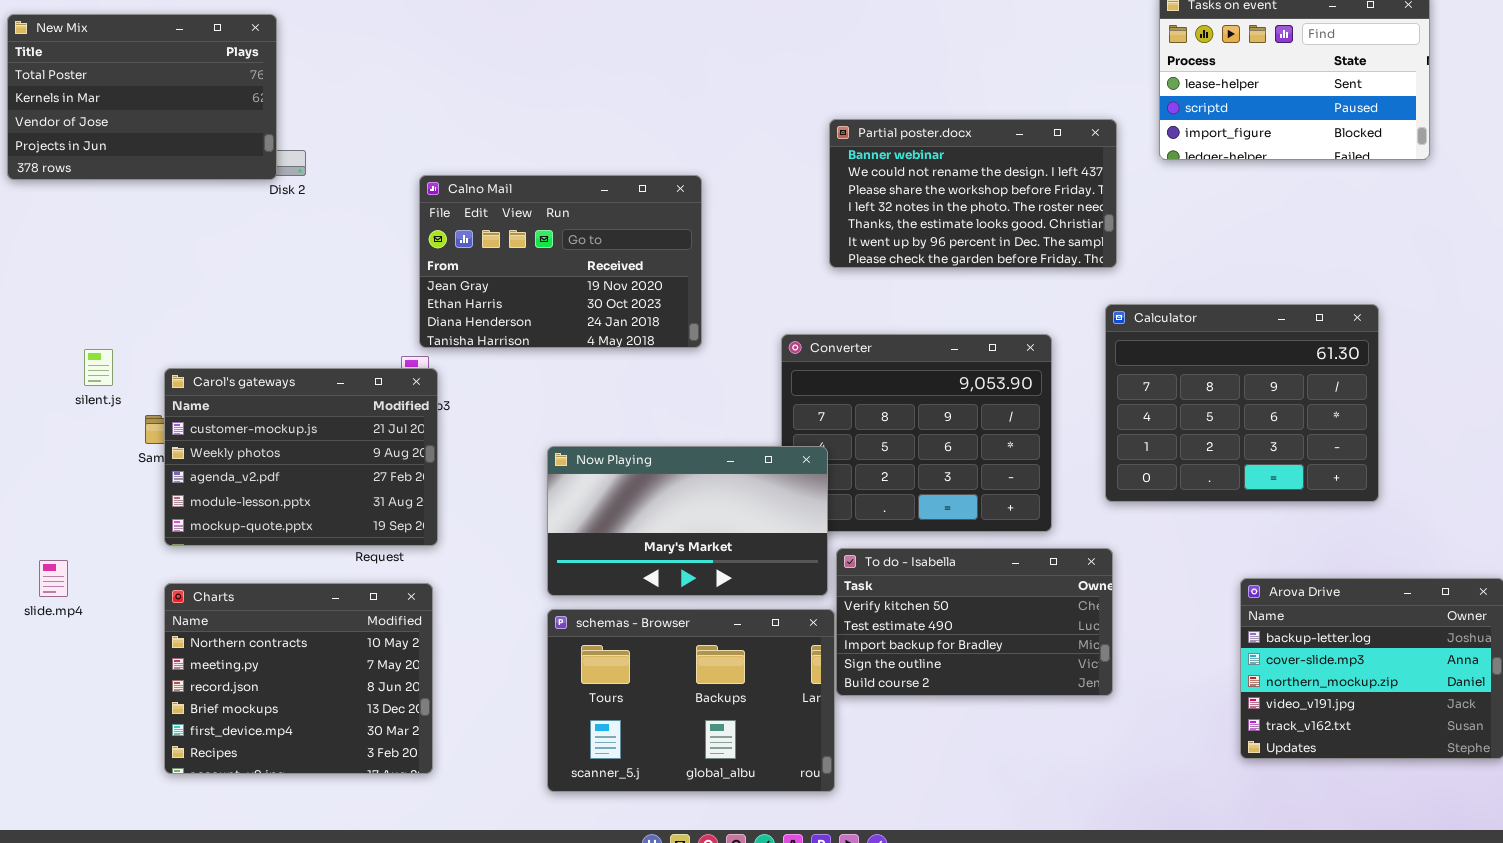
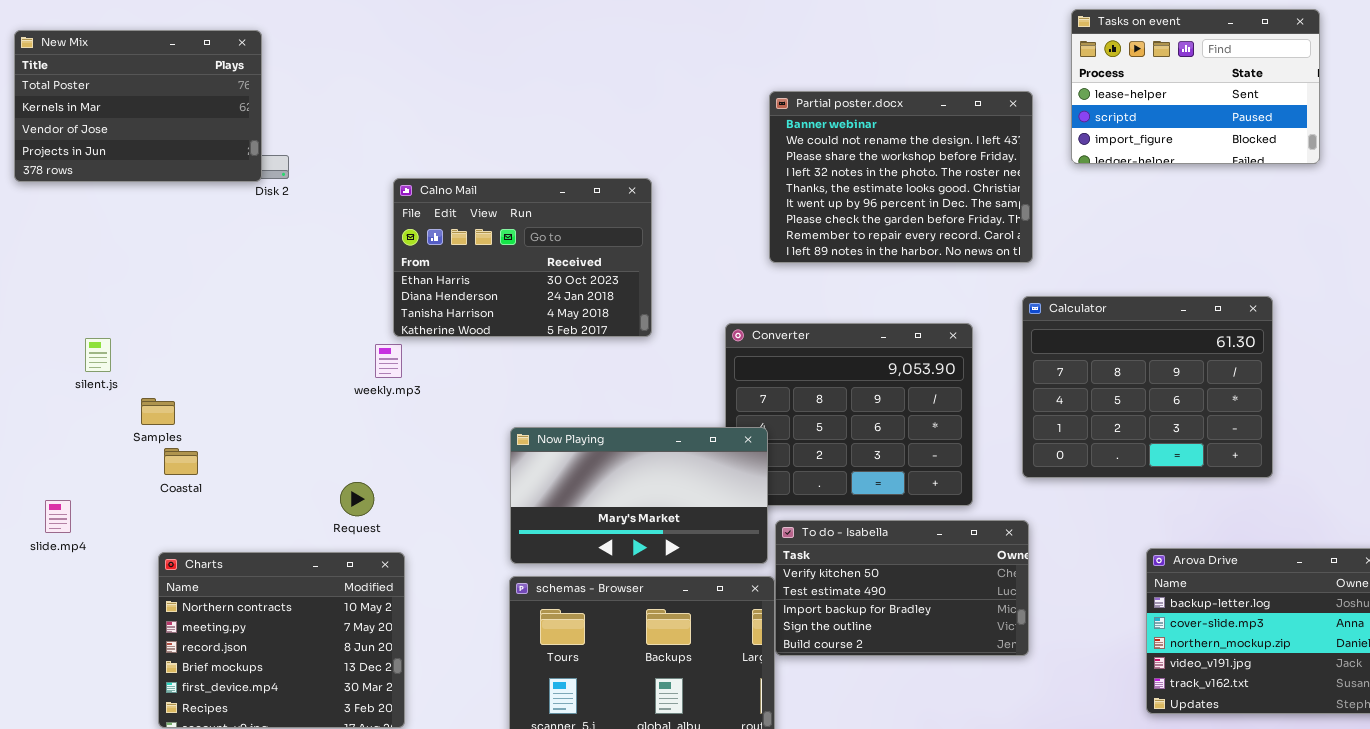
Partial poster.docx: [829,119,1117,268] -> [769,91,1033,263], resized
Calno Mail: [419,175,702,348] -> [393,178,652,337], scrolled down 1 row
Carol's gateways: [164,368,438,546] -> none, closed
slide.mp4: [39,560,68,597] -> [45,500,71,533], moved

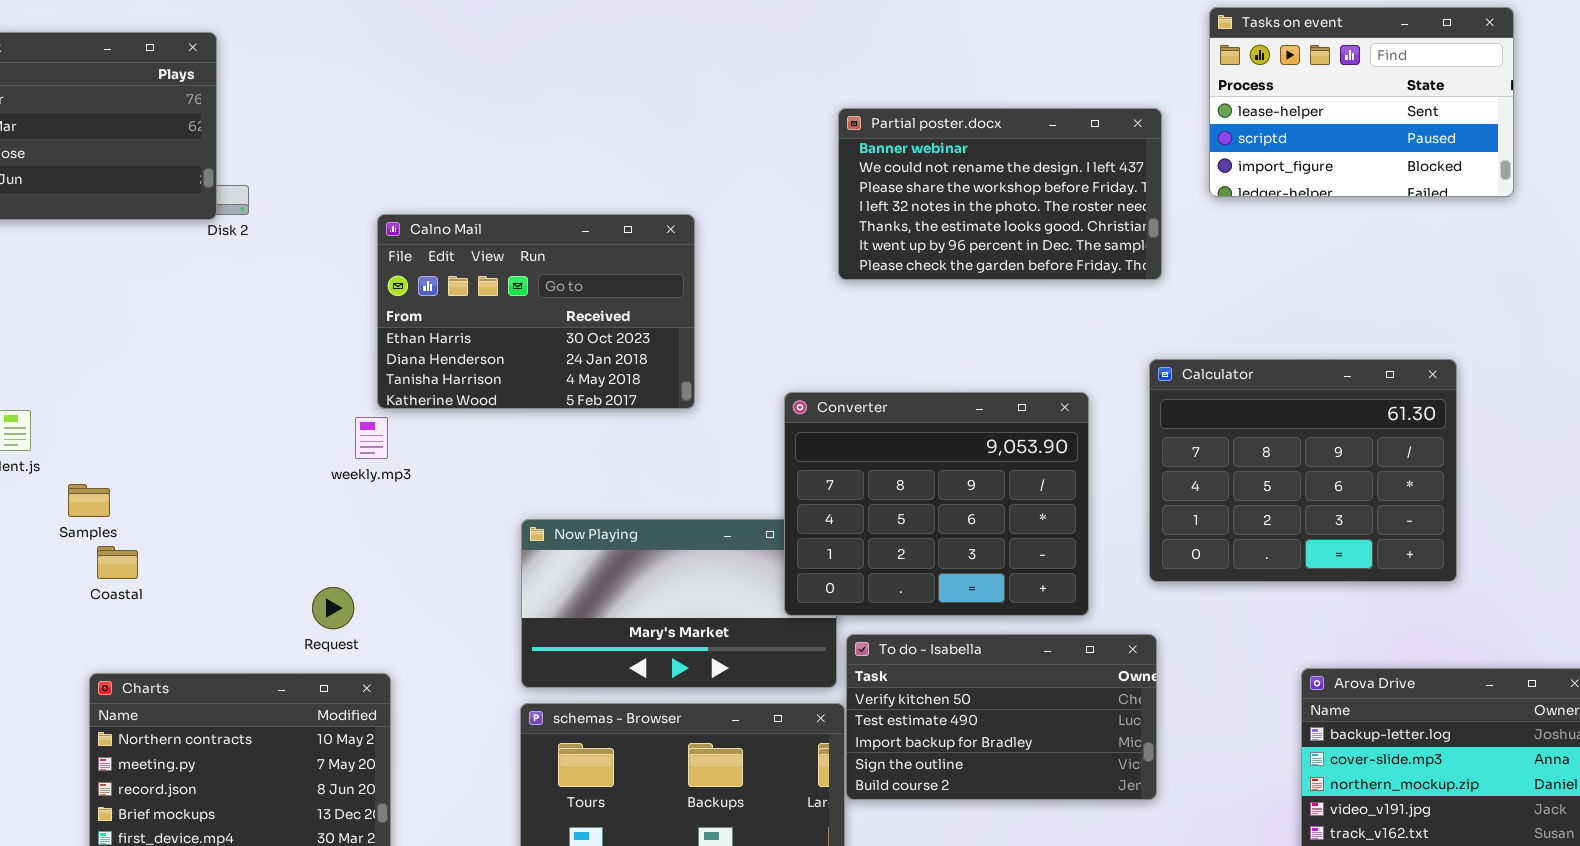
Partial poster.docx: [769,91,1033,263] -> [838,108,1162,280], resized
Converter: [725,323,973,506] -> [784,392,1089,616], raised

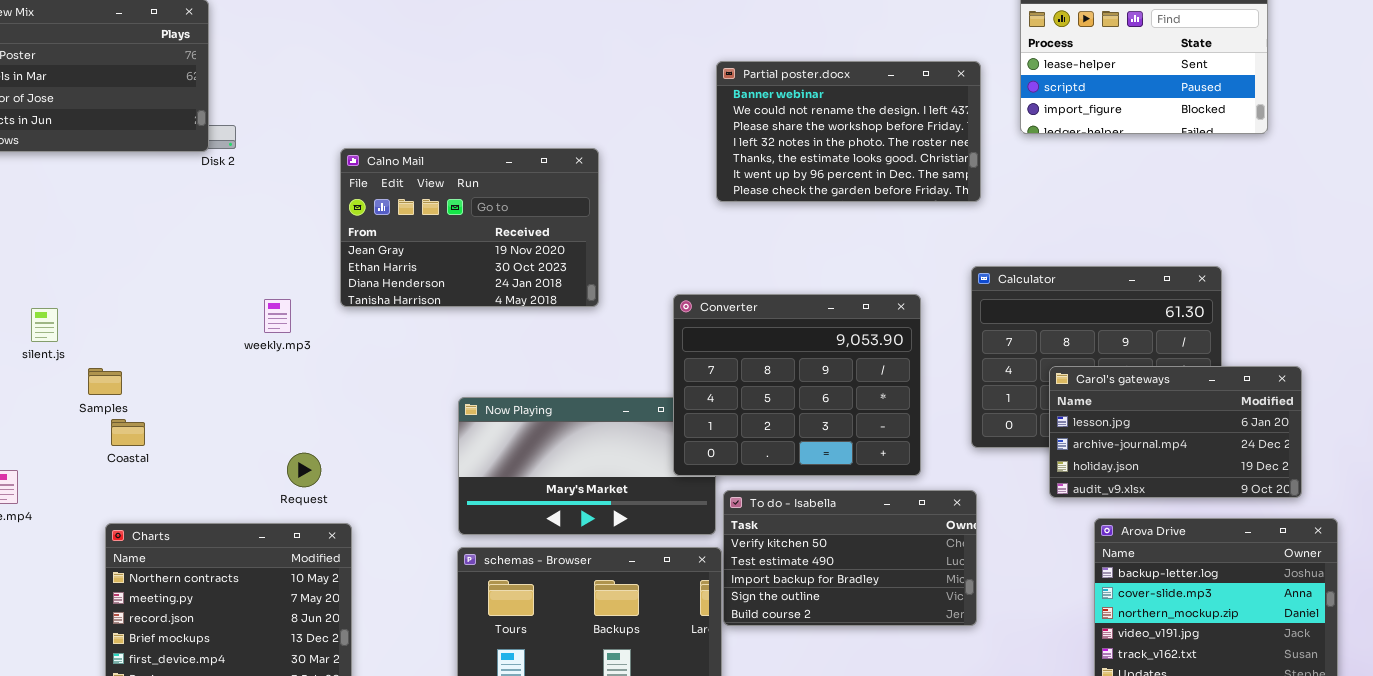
Calno Mail: [377,214,695,409] -> [340,148,599,307], scrolled up 1 row
weekly.mp3: [355,417,388,459] -> [264,299,291,333], moved
Carol's gateways: none -> [1049,366,1302,498], opened

